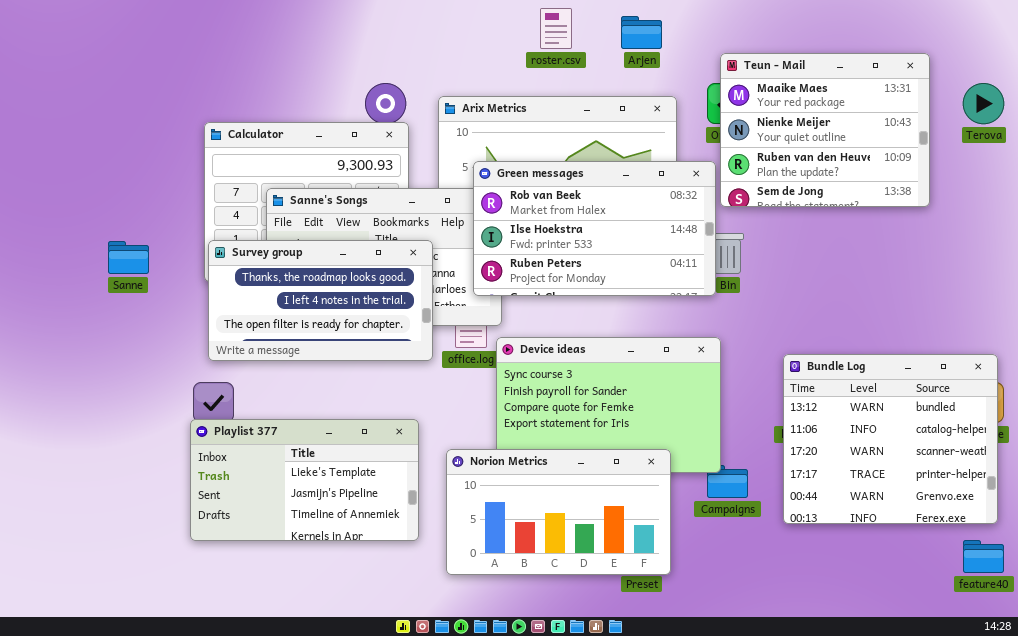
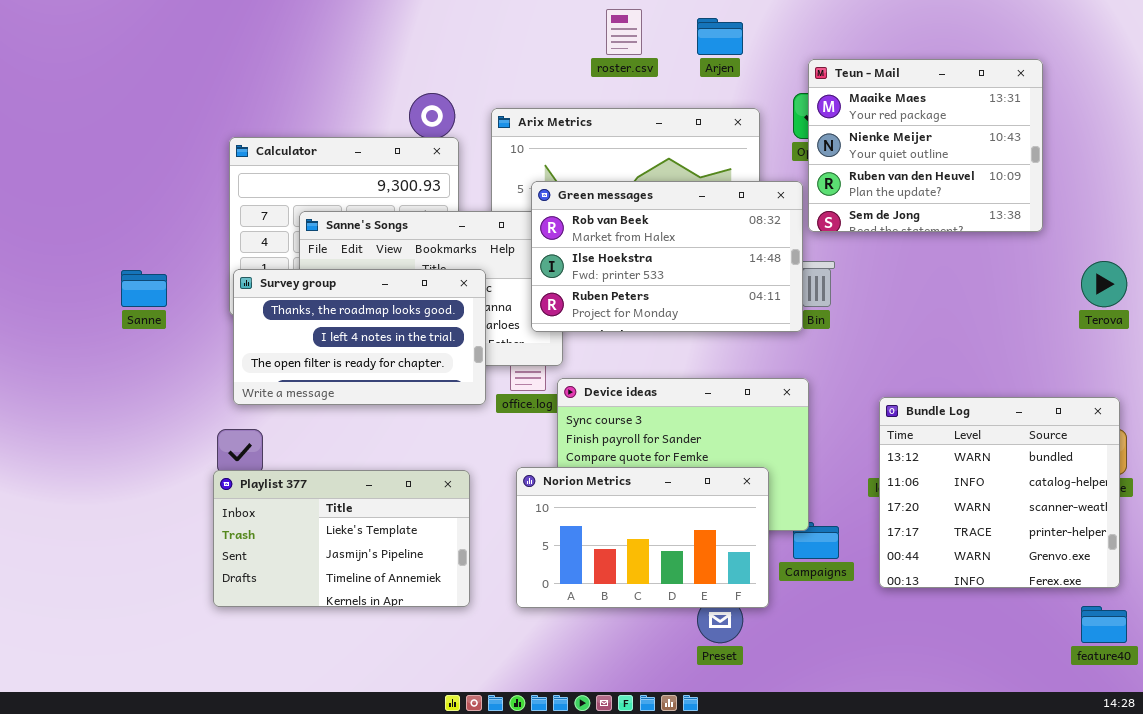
Terova: [963,83,1004,124] -> [1081,261,1127,307], moved
Norion Metrics: [446,449,671,575] -> [516,467,769,608], moved

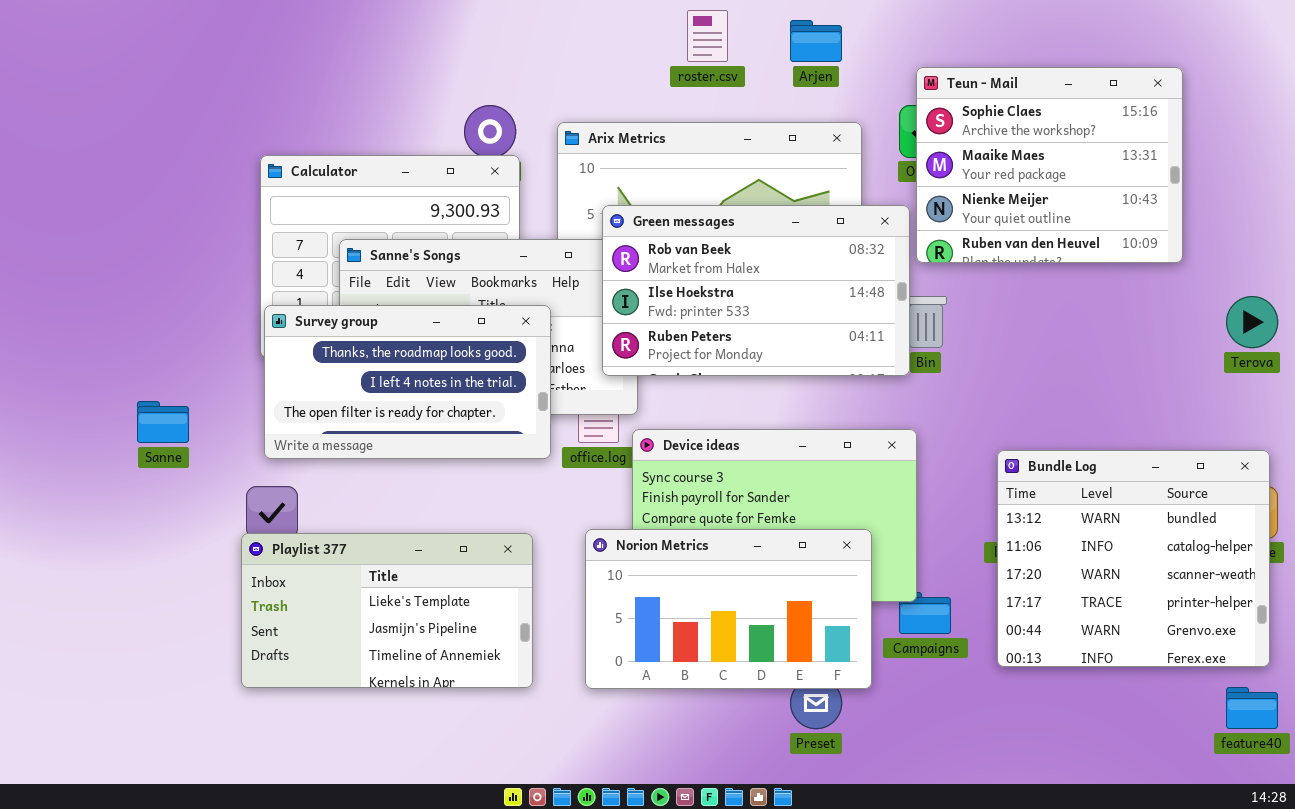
Teun - Mail: [808,59,1043,232] -> [916,67,1183,263], scrolled up 1 row
Sanne: [121,270,167,307] -> [137,401,189,443], moved

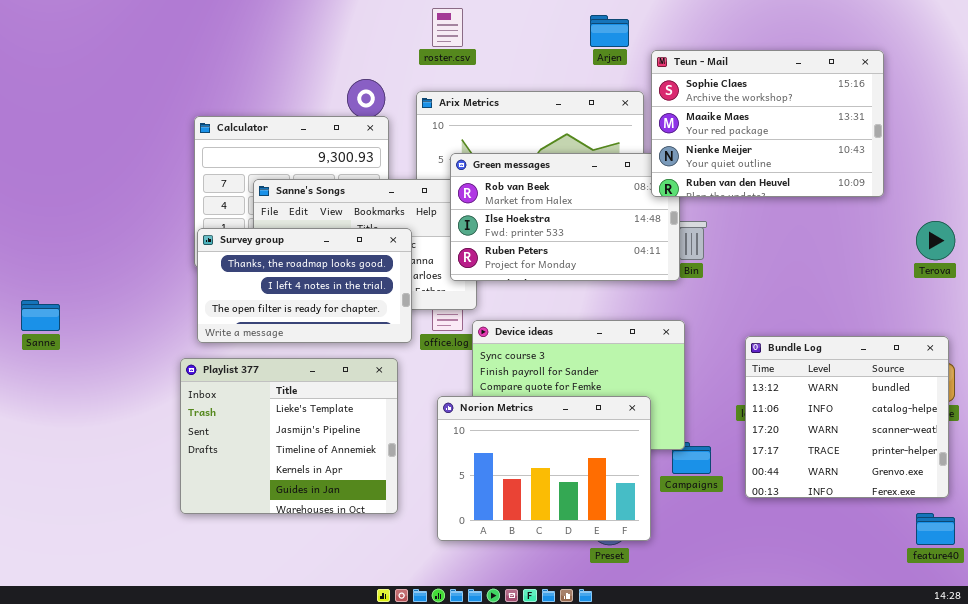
roster.csv: [687,10,728,62] -> [432,8,463,47], moved
Teun - Mail: [916,67,1183,263] -> [651,50,884,197], resized
Sanne: [137,401,189,443] -> [21,300,60,331], moved
Norion Metrics: [585,529,872,689] -> [437,396,651,541], resized
Playlist 377: [241,533,533,688] -> [180,358,398,514], resized

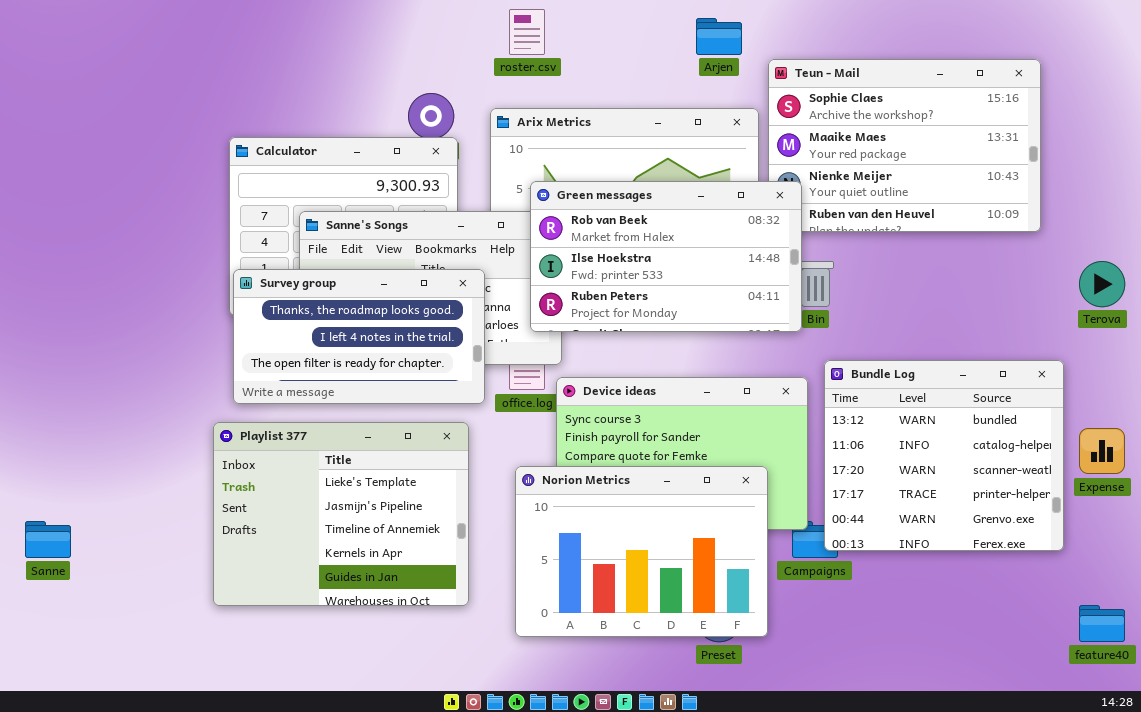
Green messages: [450,153,680,281] -> [530,181,802,332], raised
Sanne: [21,300,60,331] -> [25,521,71,558], moved
Bundle Log: [745,336,949,498] -> [824,360,1064,551], moved

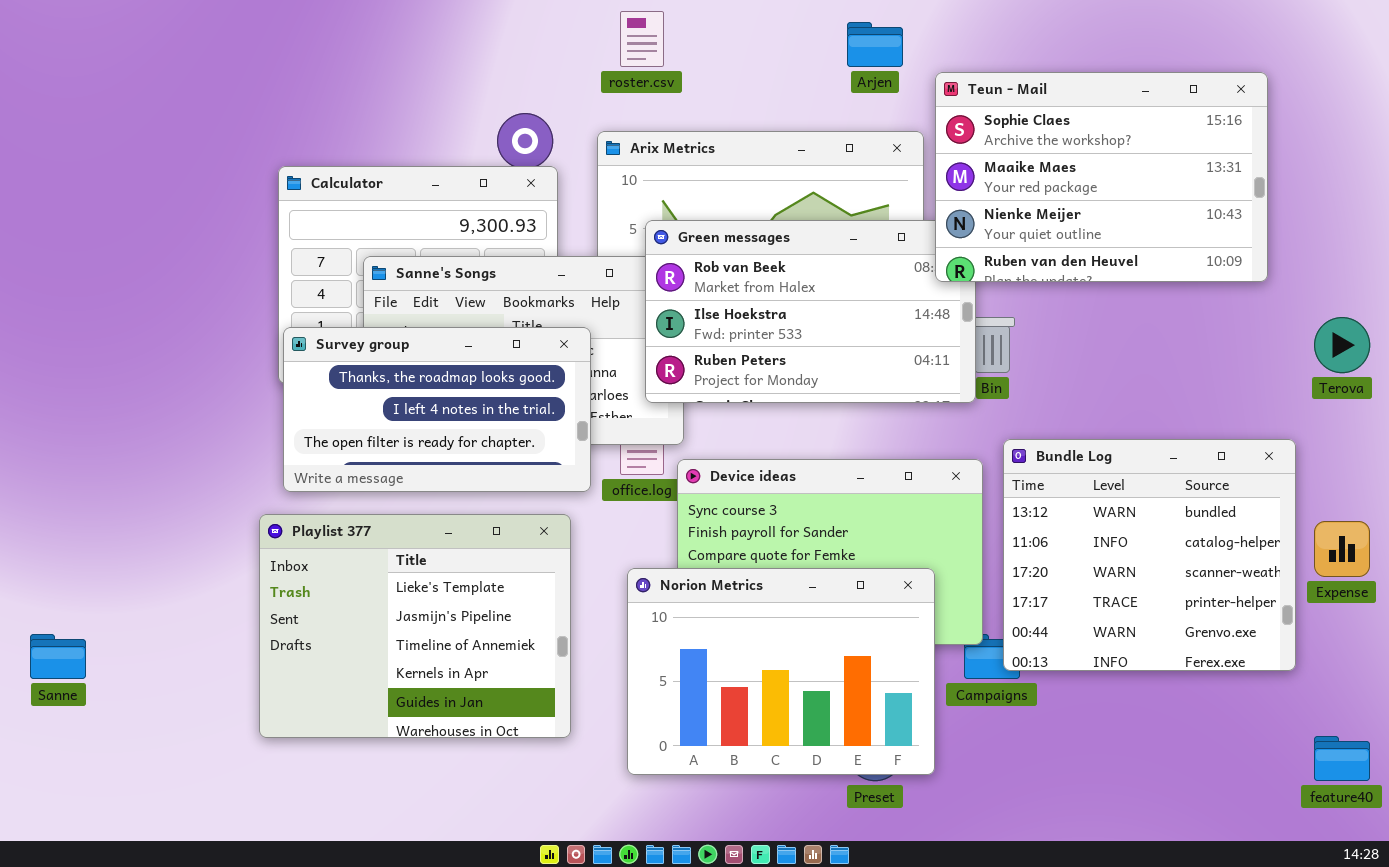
Teun - Mail: [768,59,1041,232] -> [935,72,1268,282], raised

